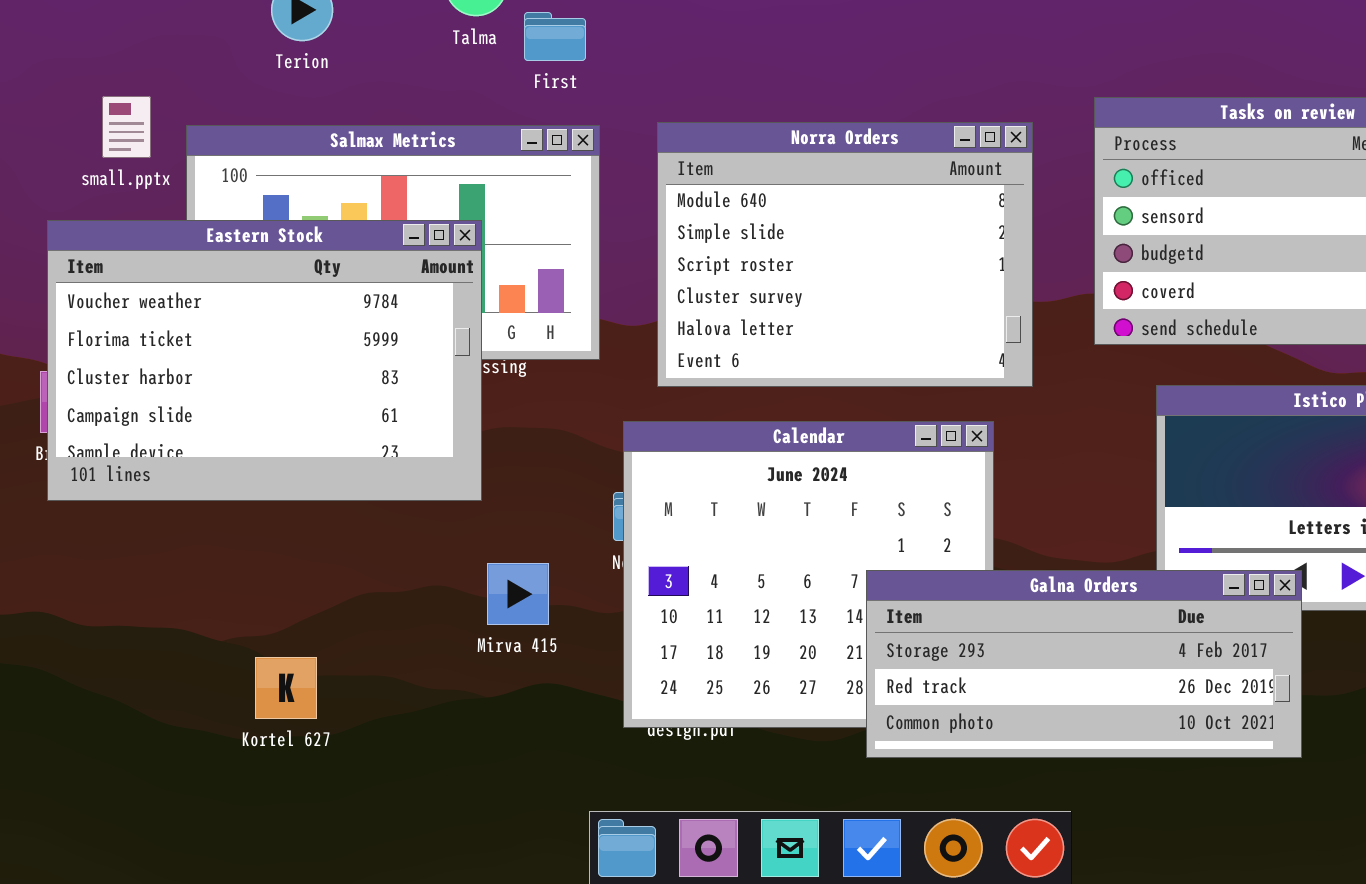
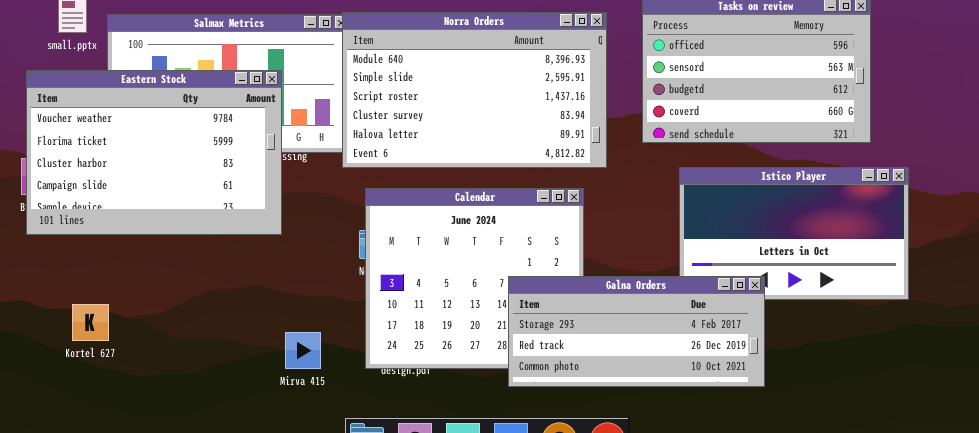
Norra Orders: [657,122,1033,387] -> [342,12,607,168], resized
Mirva 415: [487,563,549,625] -> [285,332,321,369], moved
Kortel 627: [255,657,317,719] -> [72,304,109,341], moved

